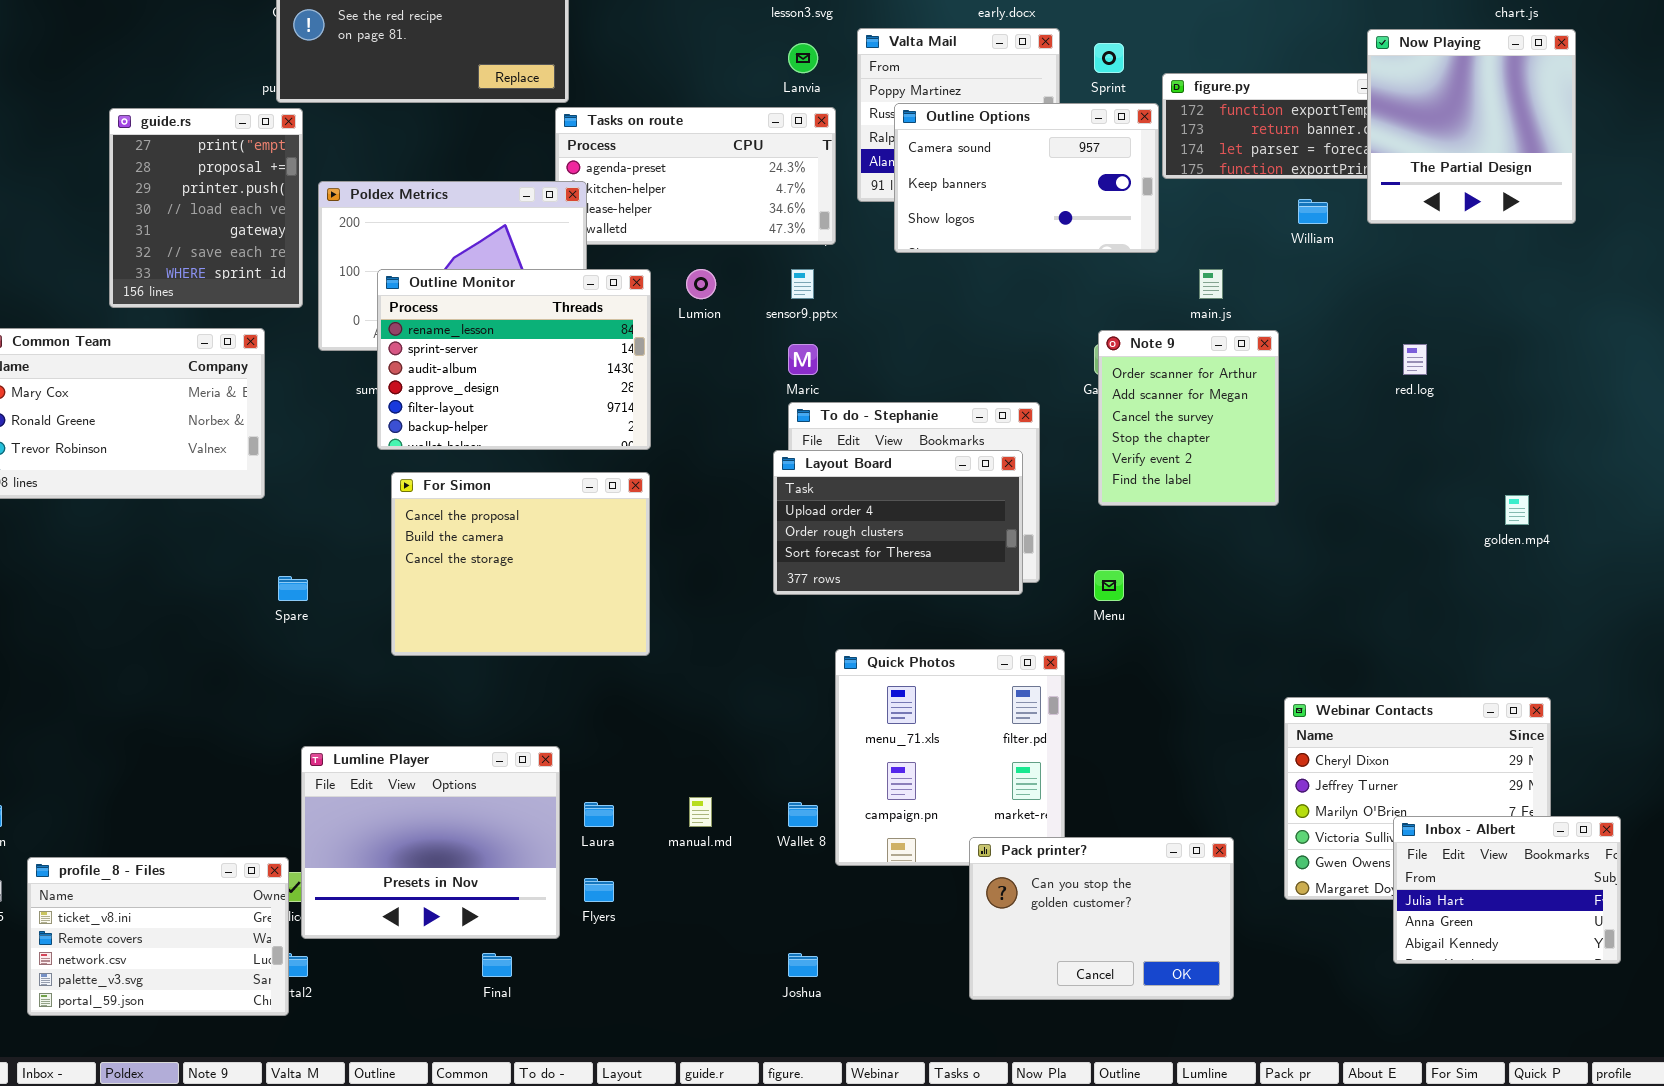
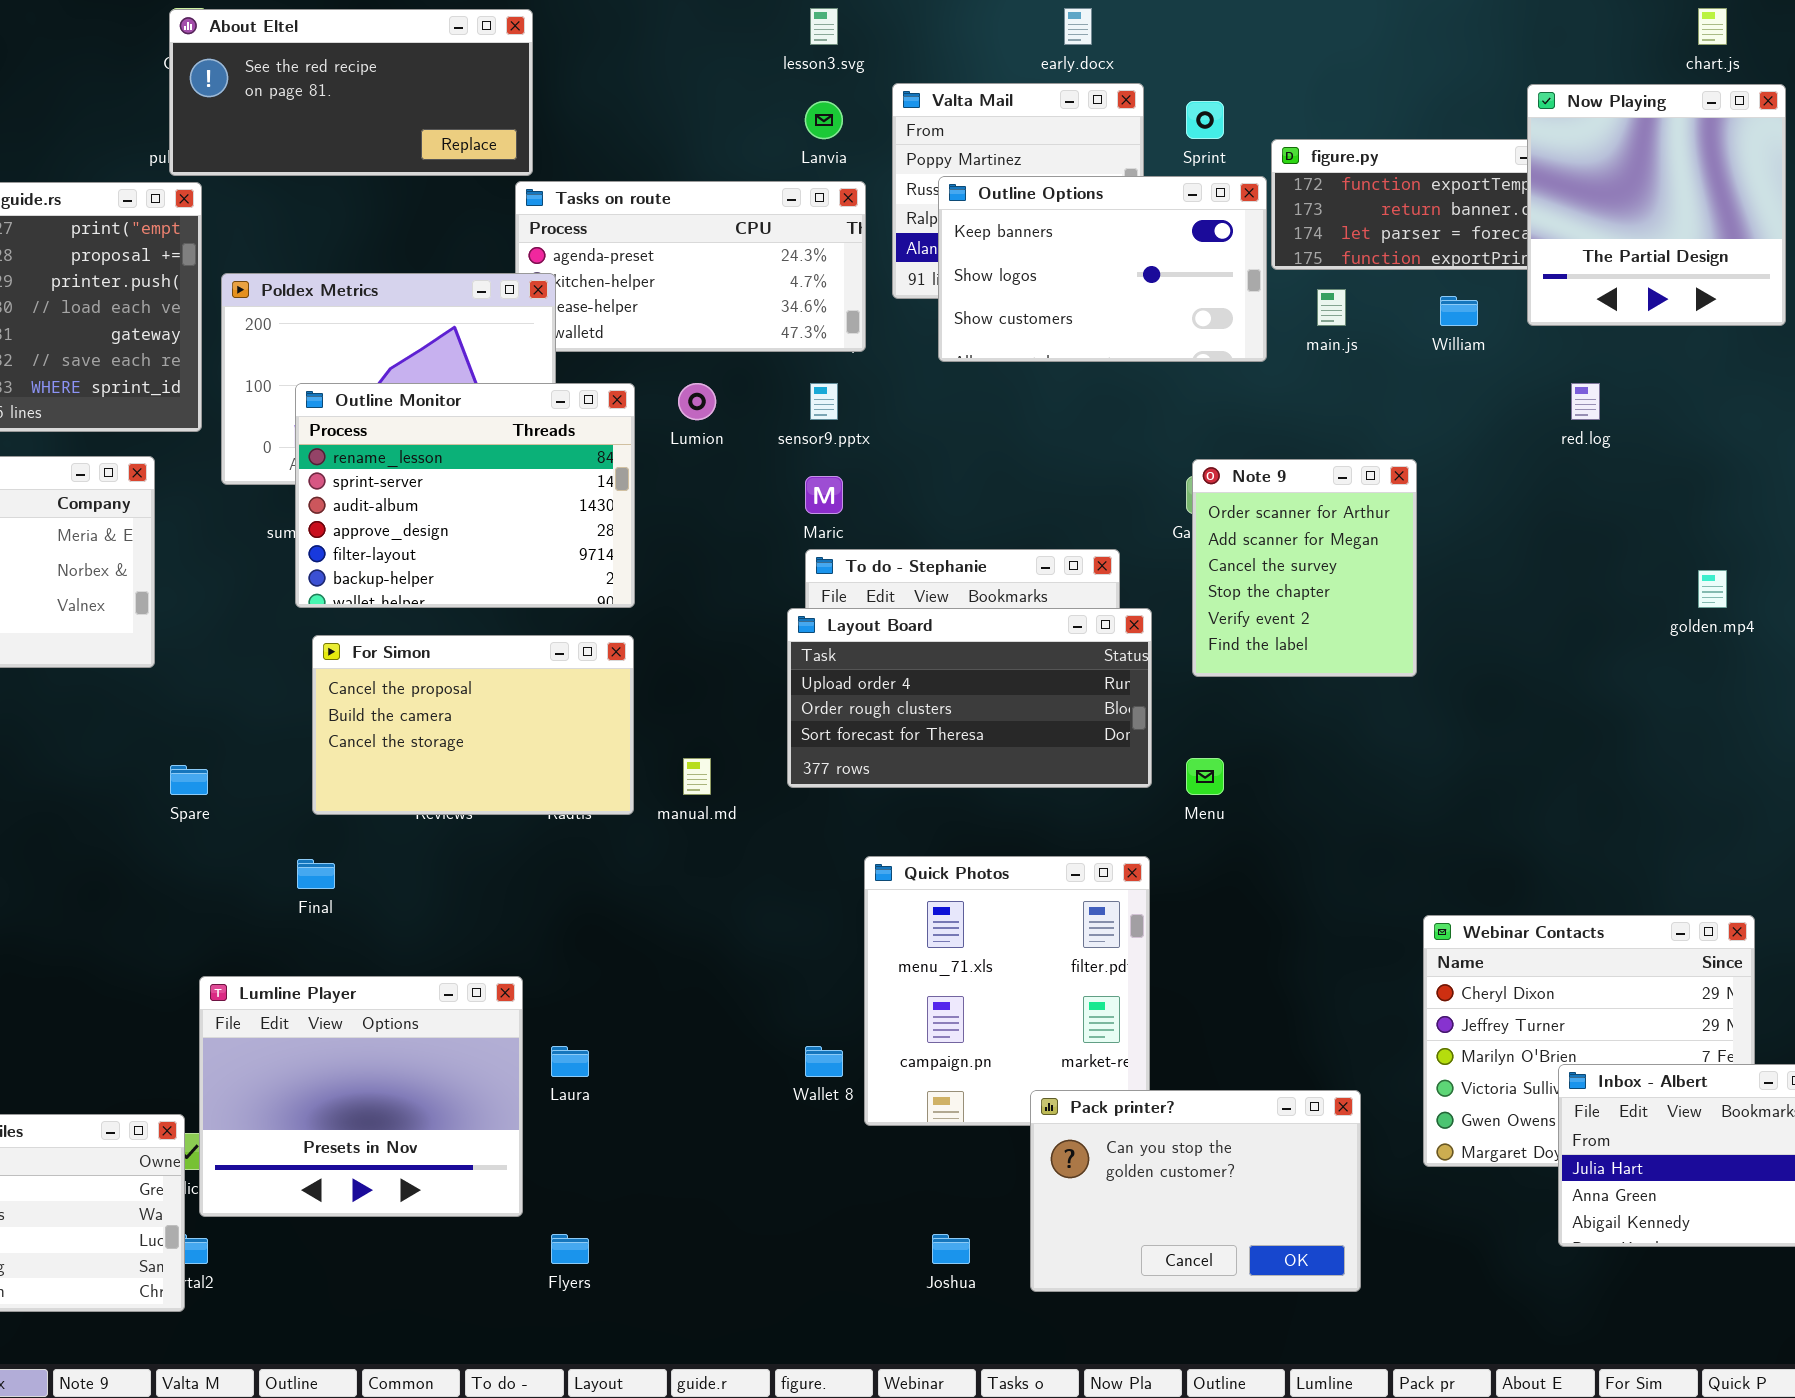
Outline Options: [894,103,1159,253] -> [938,176,1267,362], scrolled down 1 row
main.js: [1199,269,1223,299] -> [1317,289,1346,326], moved
red.log: [1403,344,1427,375] -> [1571,383,1600,420], moved
Layout Board: [773,450,1023,595] -> [787,608,1152,788], resized
For Simon: [391,472,650,656] -> [312,635,634,815], resized
golden.mp4: [1505,495,1529,525] -> [1698,570,1727,608], moved
manual.md: [689,797,712,827] -> [683,758,711,795], moved
Flyers: [584,878,614,902] -> [551,1234,589,1264], moved
Final: [482,953,512,977] -> [297,859,335,889], moved
Joshua: [788,953,818,977] -> [932,1234,970,1264], moved

